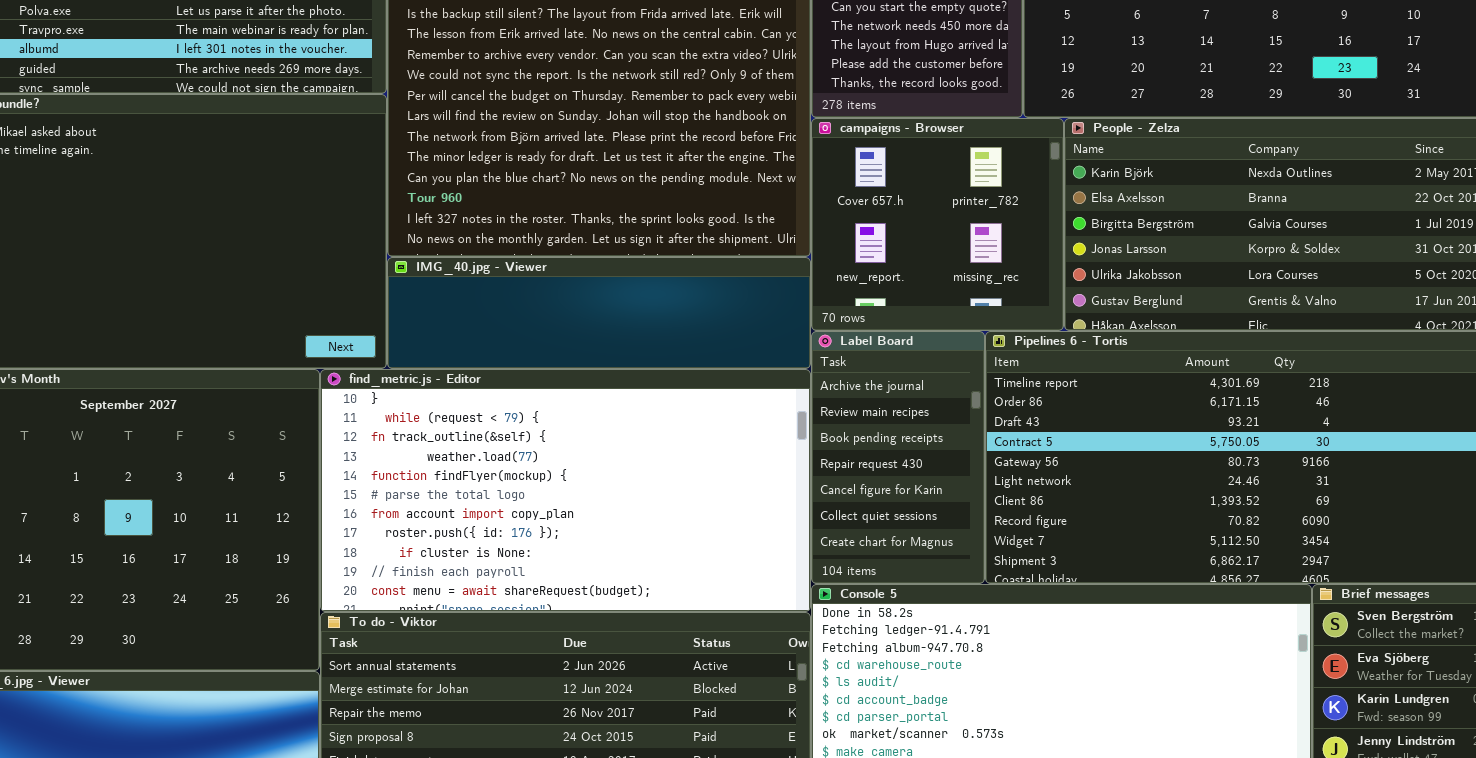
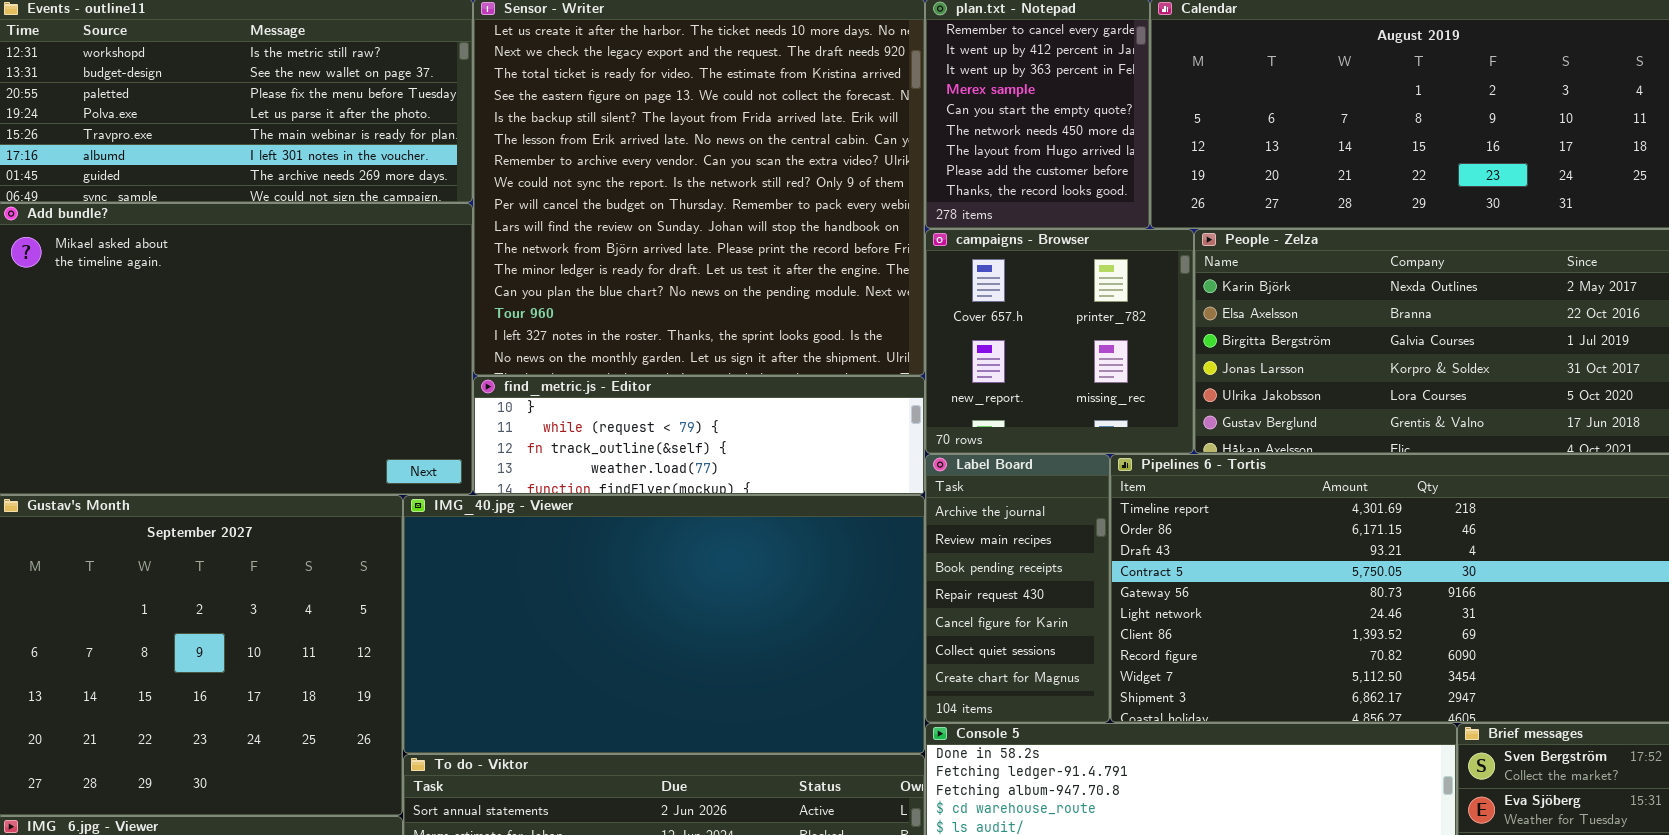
IMG_40.jpg - Viewer: [387,257,811,369] -> [403,495,925,754], moved, resized
find_metric.js - Editor: [320,369,811,612] -> [473,376,925,495], moved, resized

